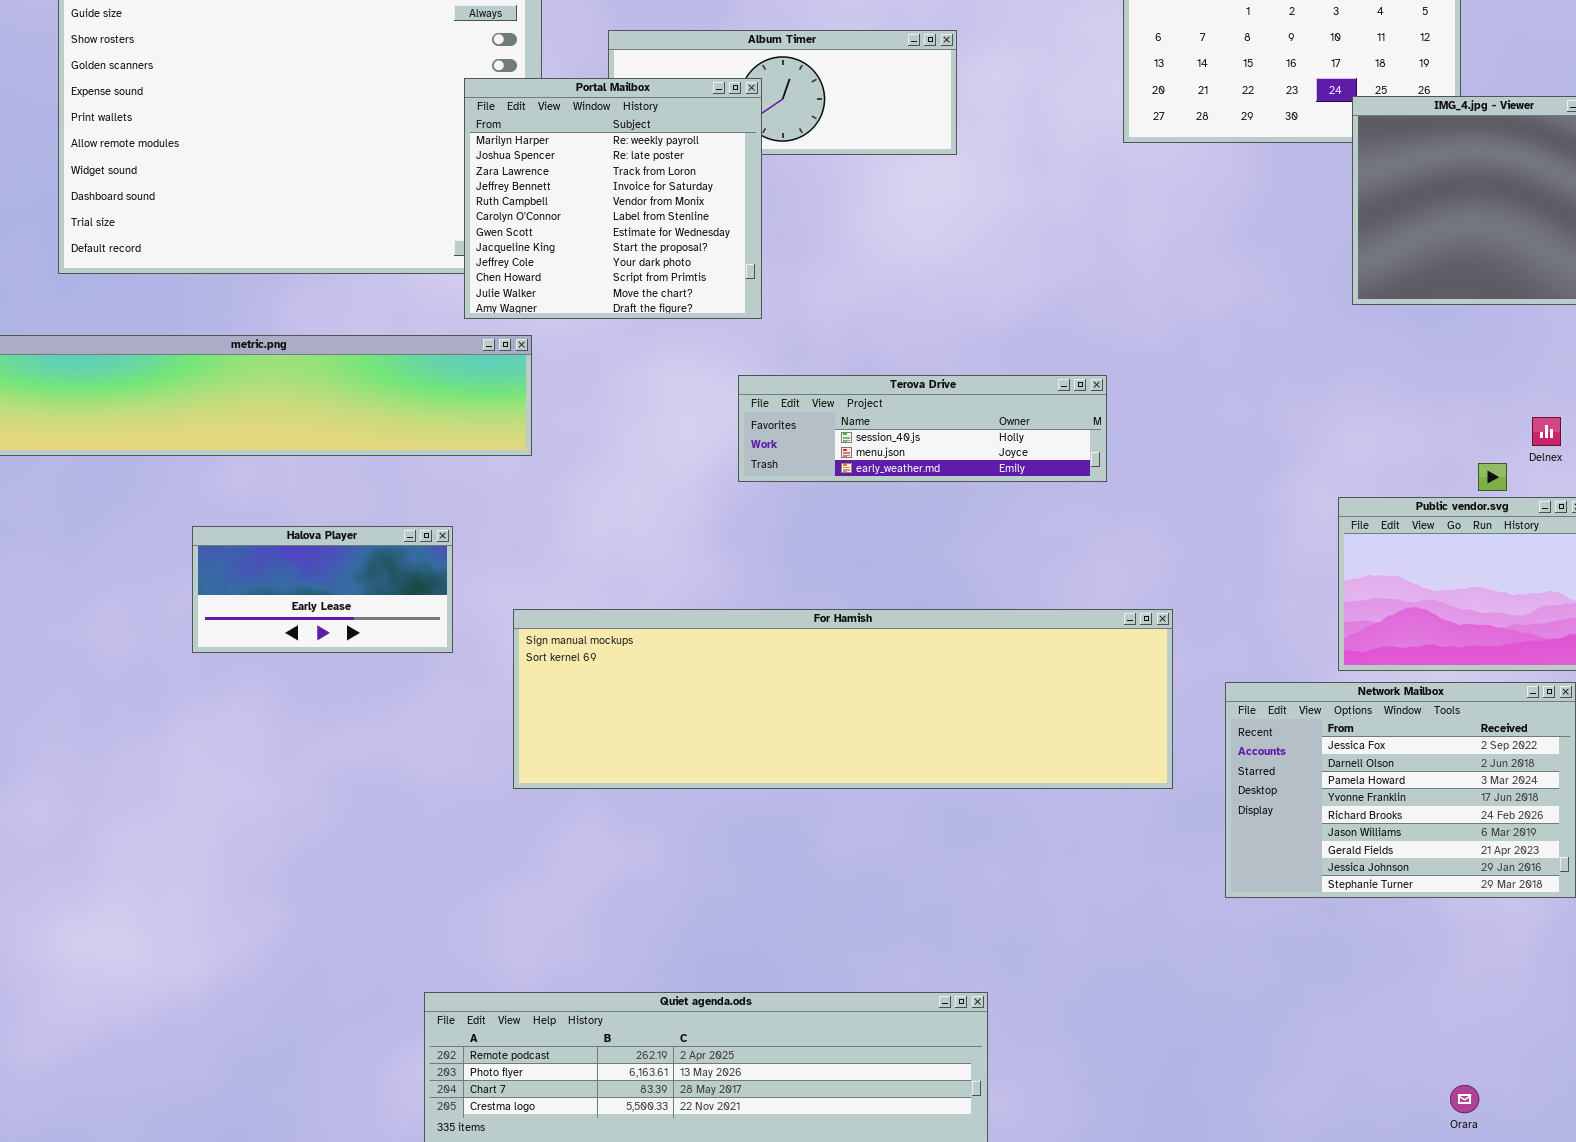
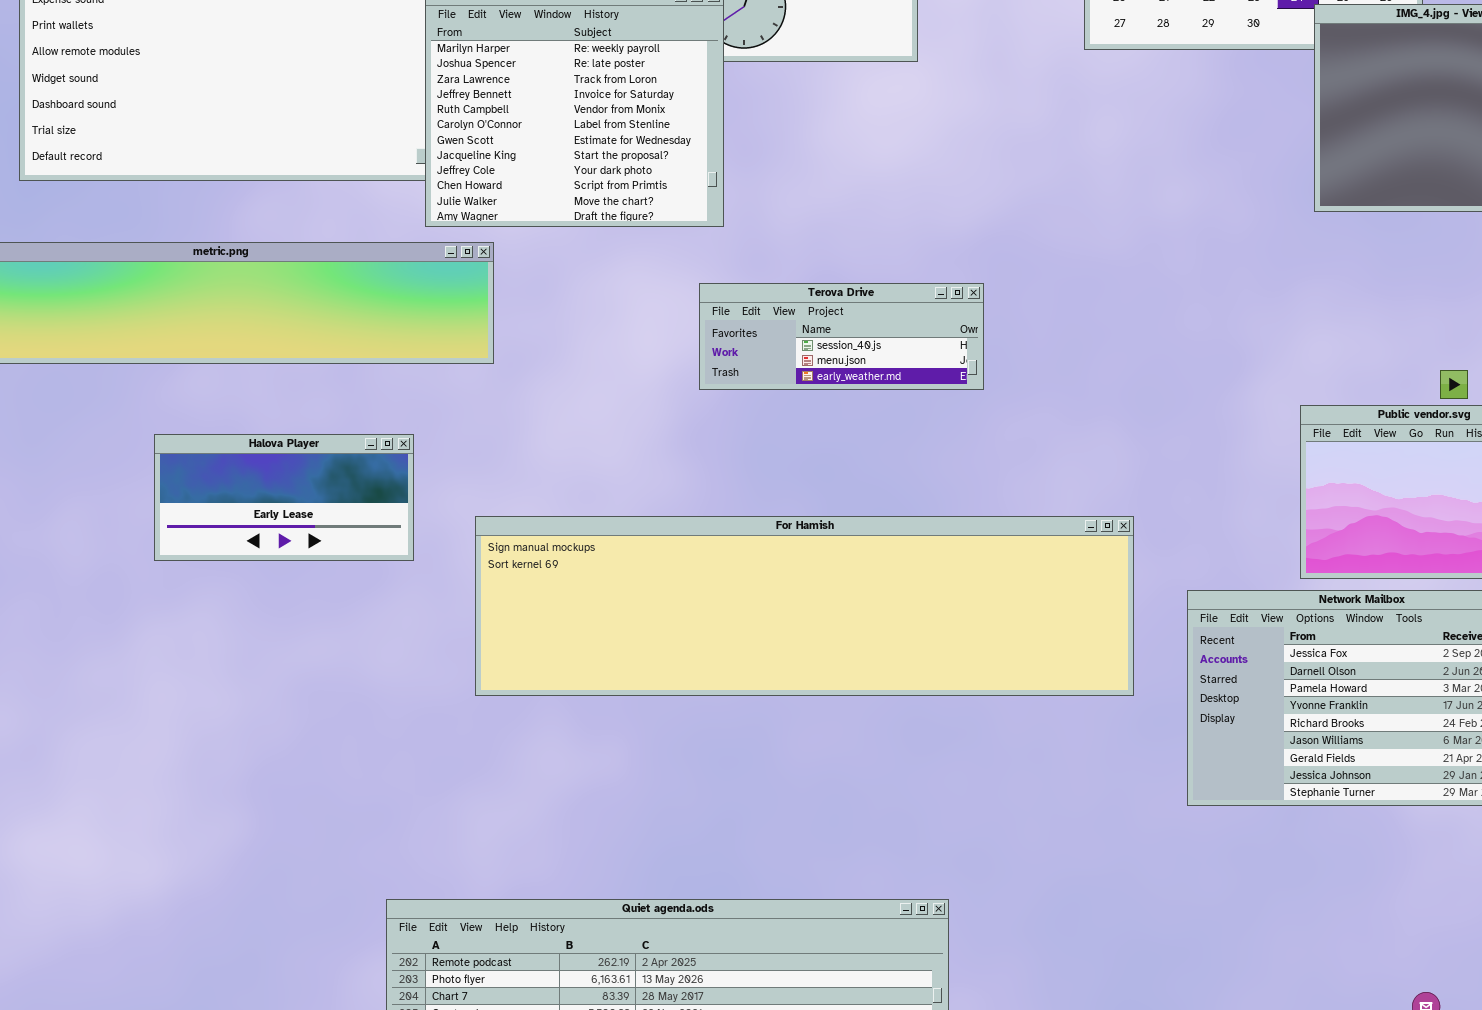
Terova Drive: [738,375,1107,482] -> [699,283,984,390], resized

